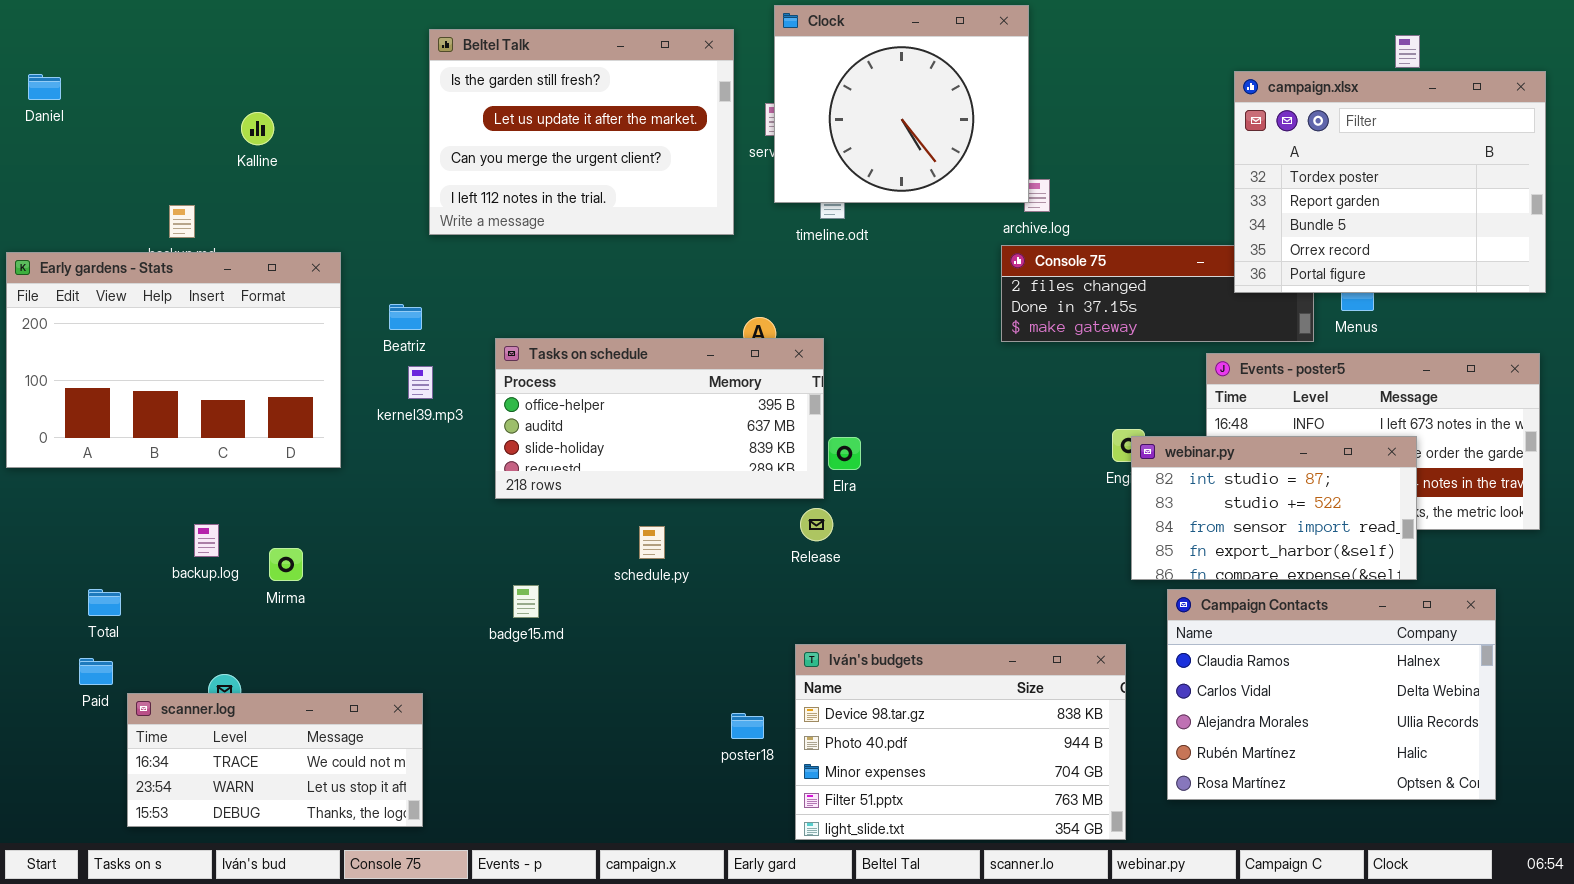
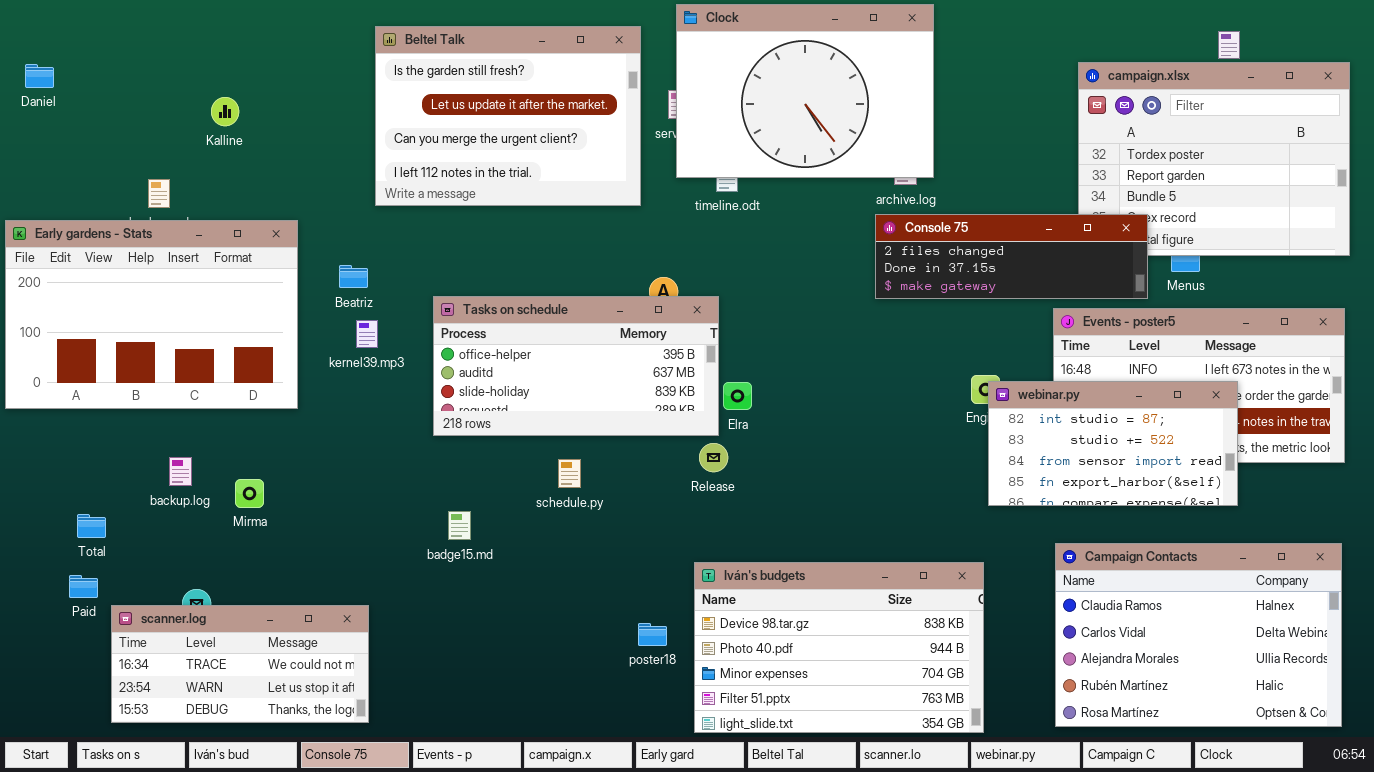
Clock: [774,5,1029,203] -> [676,4,934,178], resized
Console 75: [1001,245,1314,342] -> [875,214,1148,299], raised
Campaign Contacts: [1167,589,1496,800] -> [1055,543,1342,727], moved

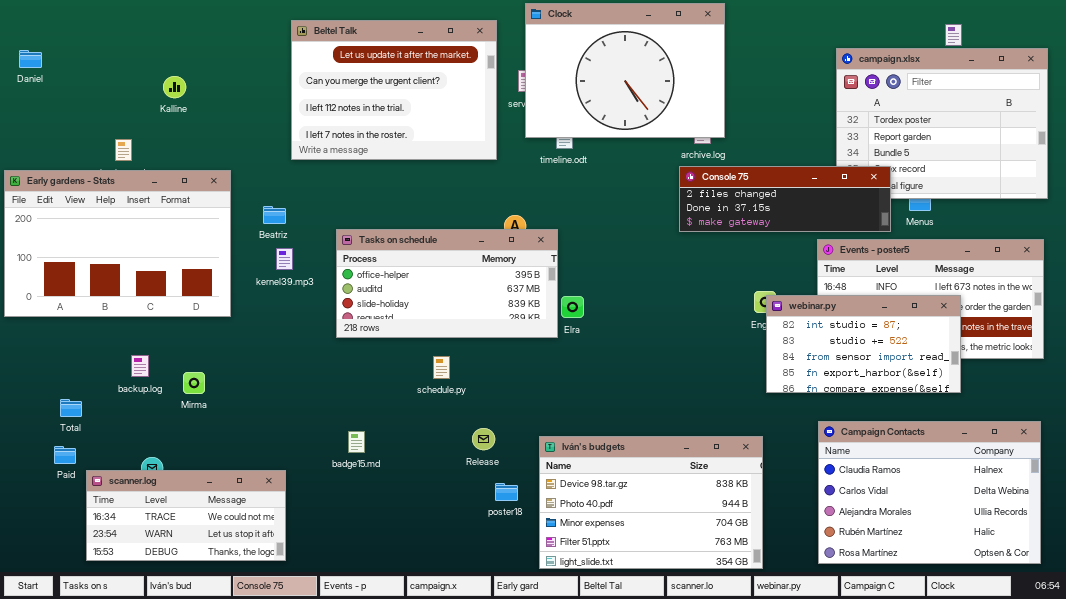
Beltel Talk: [375,26,641,206] -> [291,20,497,160], scrolled down 1 row
Release: [699,443,728,472] -> [472,428,495,450], moved
badge15.md: [448,511,471,540] -> [348,431,365,453], moved

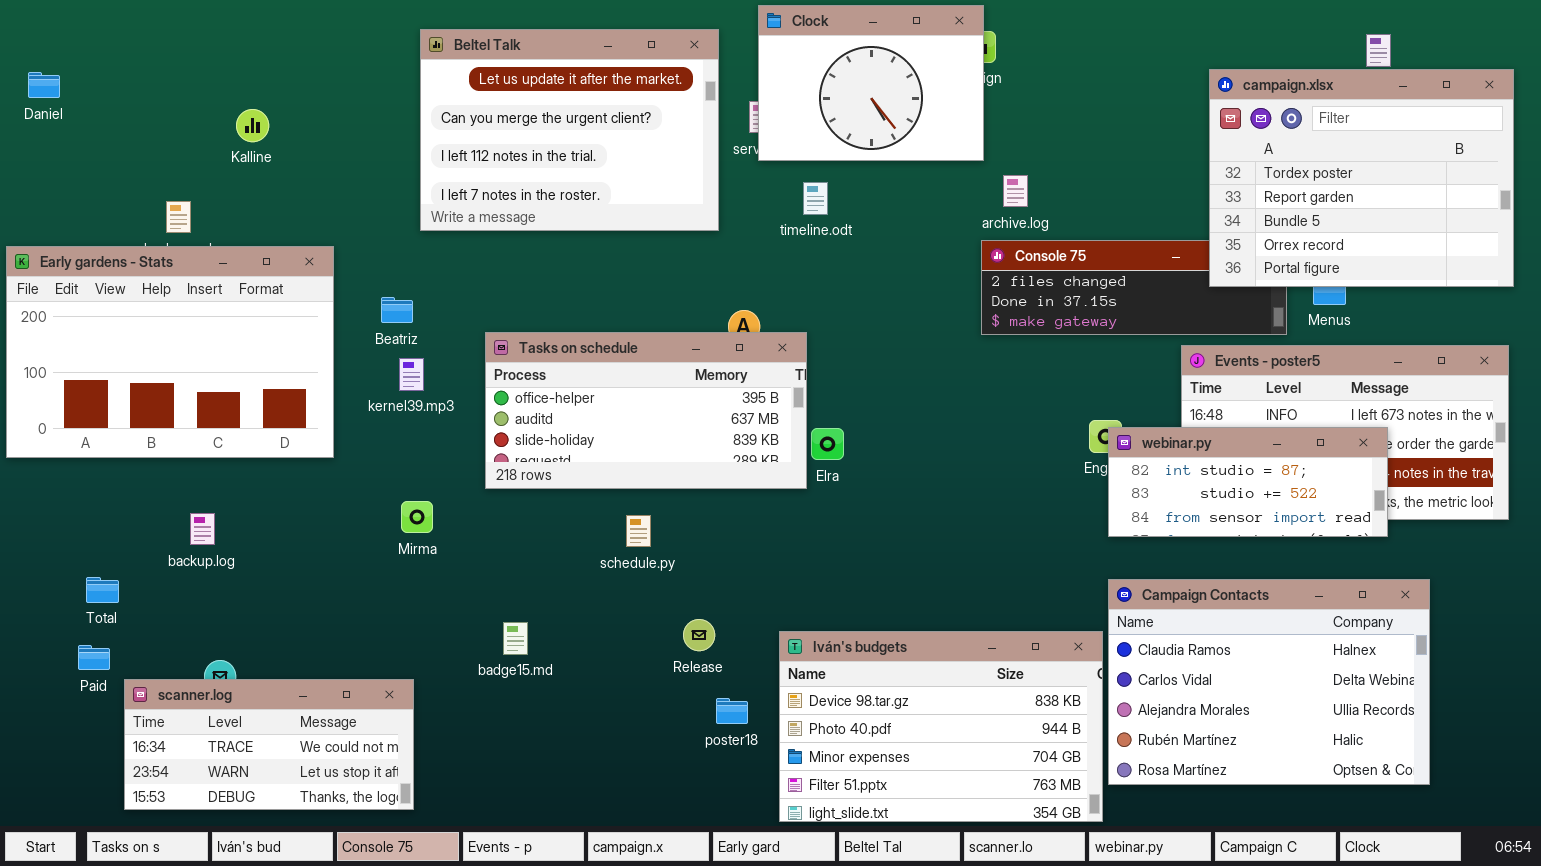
Clock: [525,3,725,138] -> [758,5,984,161], resized
campaign.xlsx: [836,48,1048,199] -> [1209,69,1514,287], raised
webinar.py: [766,295,961,393] -> [1108,427,1388,537], resized
Mirma: [183,372,205,394] -> [401,501,433,533], moved
Campaign Contacts: [818,421,1041,564] -> [1108,579,1430,785], moved

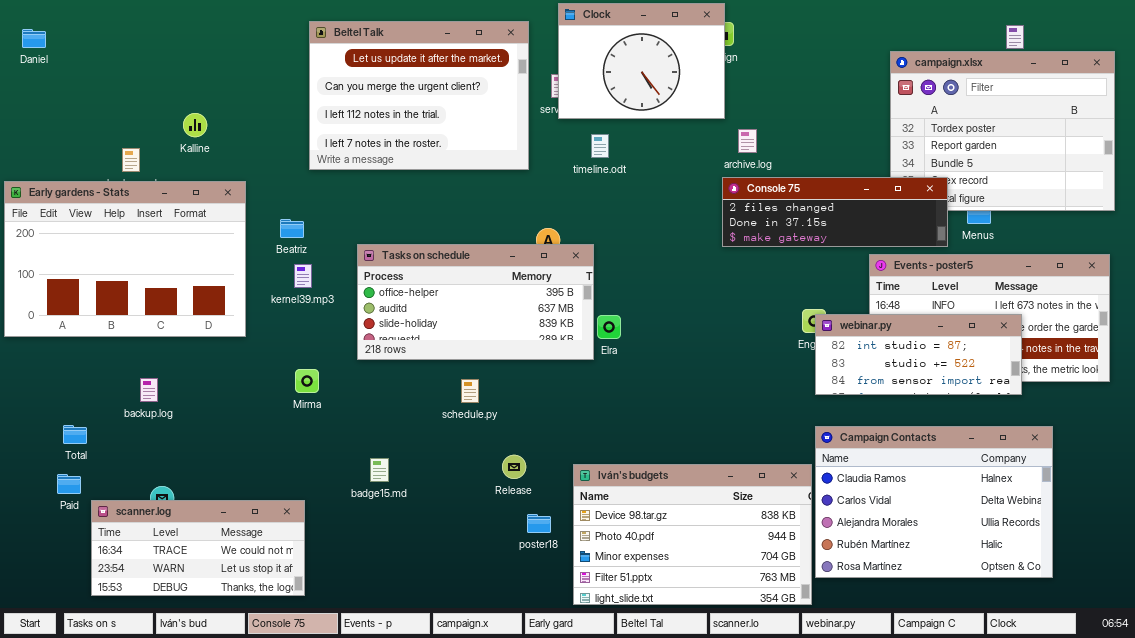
Daniel: [28,72,60,98] -> [22,29,46,48], moved
Kalline: [236,109,269,142] -> [183,113,207,137], moved
Console 75: [981,240,1287,335] -> [722,177,948,247], raised

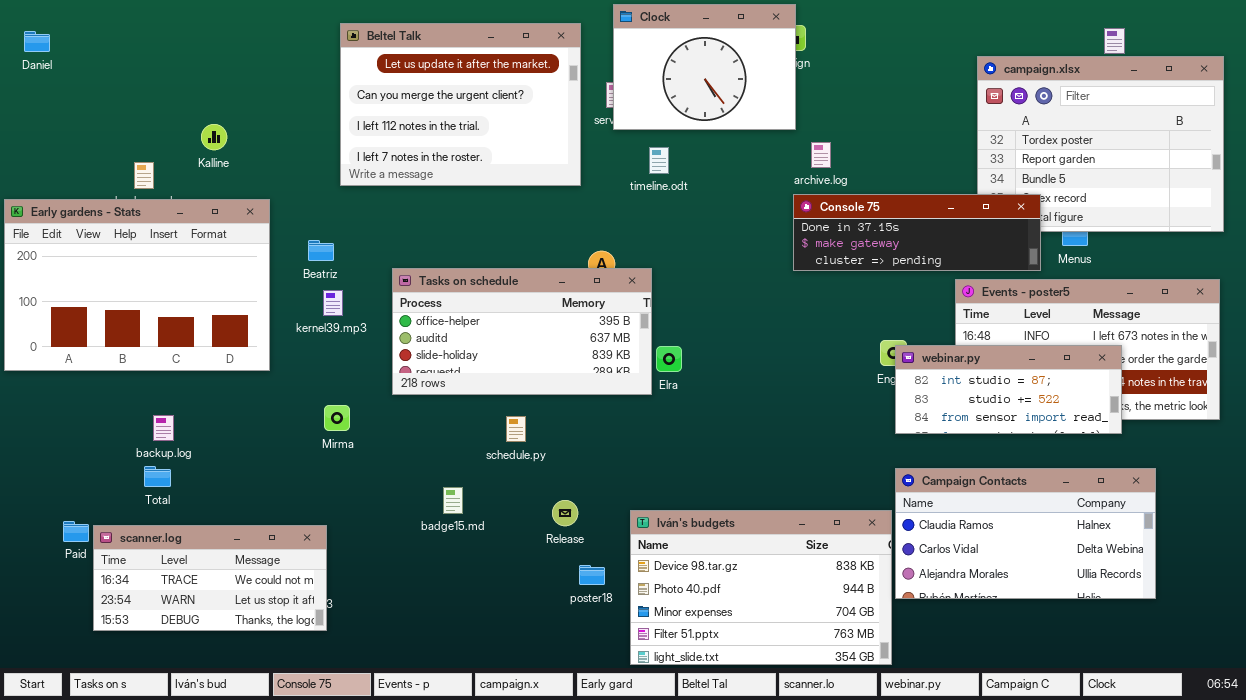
Console 75: [722,177,948,247] -> [793,194,1041,271], scrolled down 1 row
Total: [63,425,87,444] -> [144,466,171,487], moved
Campaign Contacts: [815,426,1053,578] -> [895,468,1156,599], resized
badge15.md: [370,458,389,482] -> [443,487,463,514], moved
scanner.log: [91,500,305,596] -> [93,525,327,631], moved

